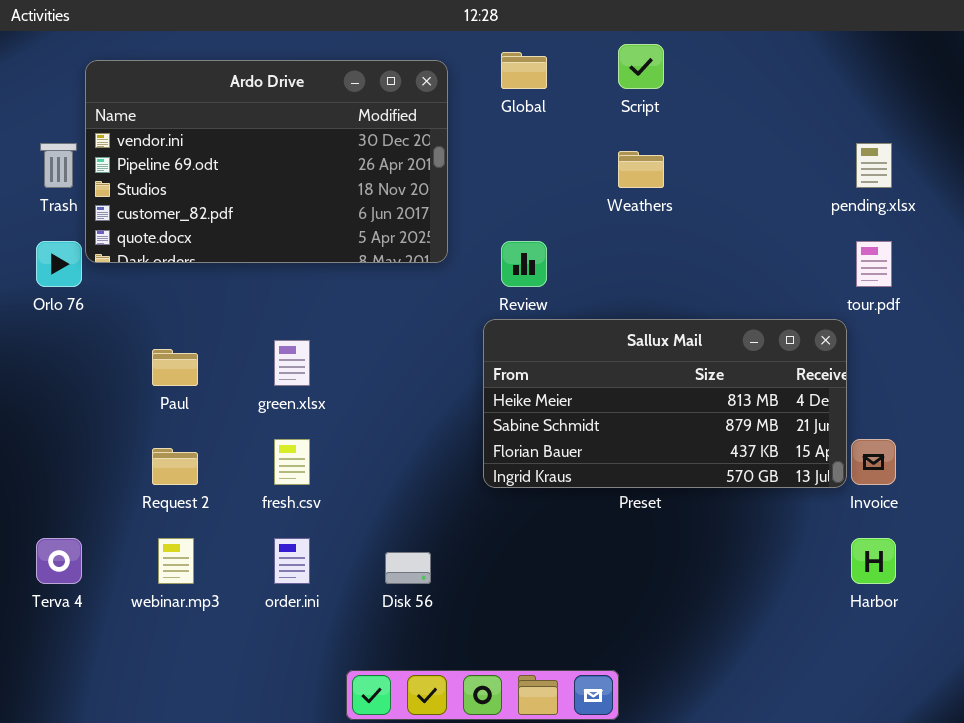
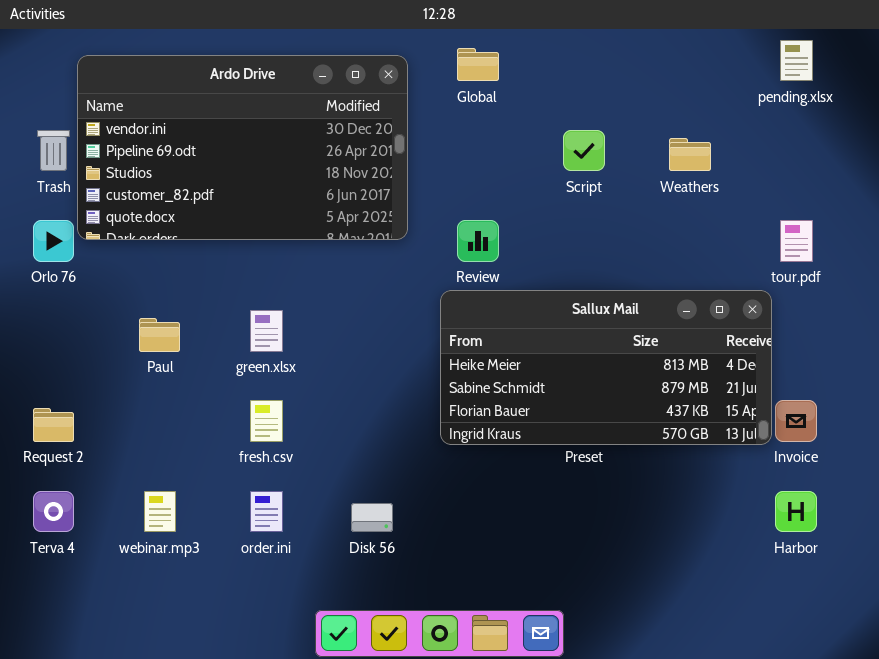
Script: [618,44,664,89] -> [563,130,605,171], moved
pending.xlsx: [856,143,892,188] -> [780,40,813,81], moved
Weathers: [618,151,664,188] -> [669,138,711,171], moved
Request 2: [152,448,198,485] -> [33,408,74,442], moved

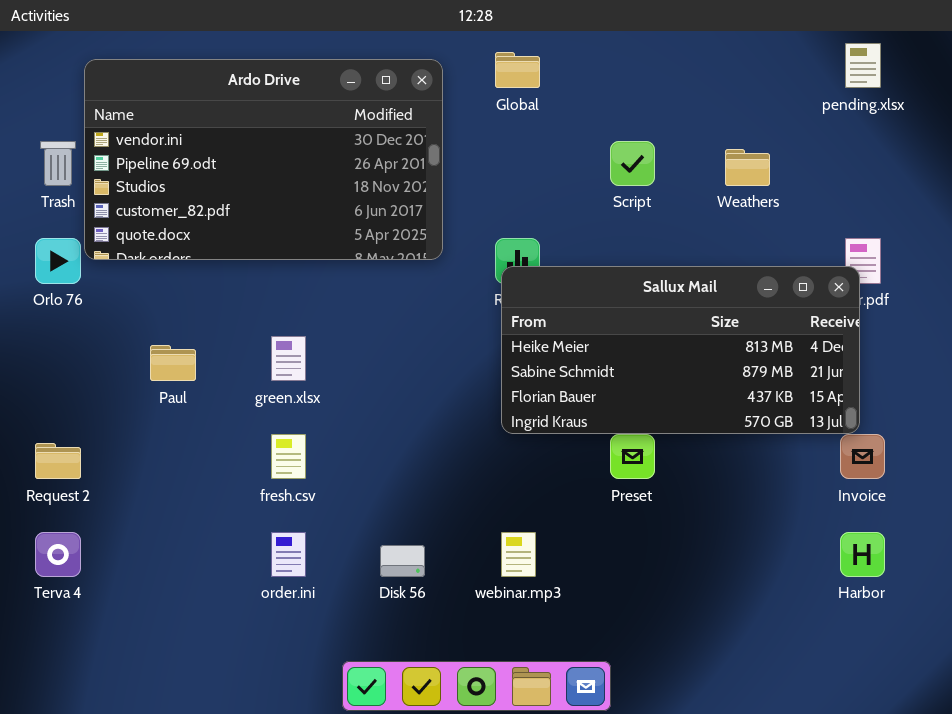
Sallux Mail: [440,290,772,445] -> [501,266,860,434], moved
webinar.mp3: [144,491,176,532] -> [501,532,536,577], moved

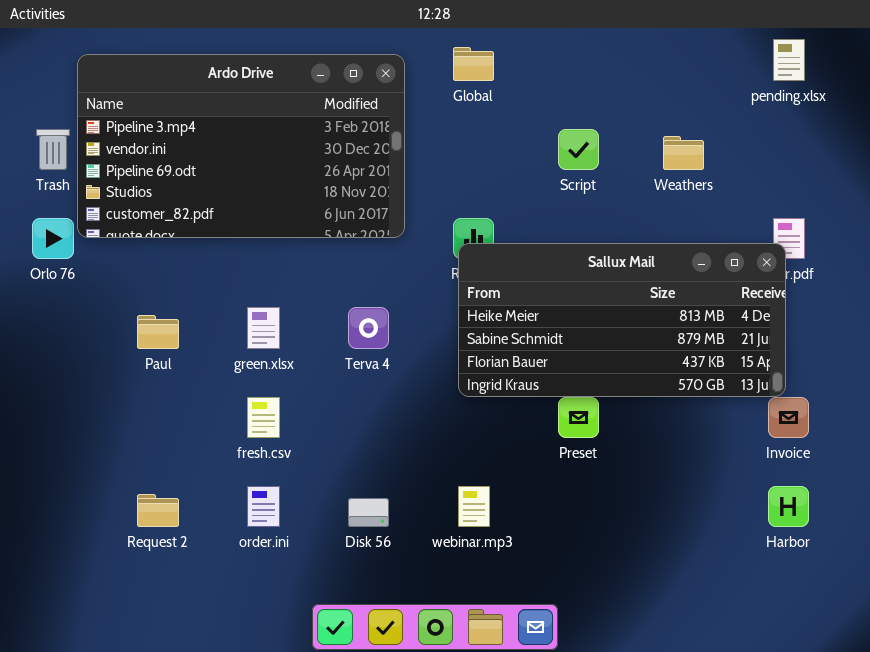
Ardo Drive: [84,59,443,260] -> [77,54,405,238], scrolled up 1 row
Request 2: [35,443,81,479] -> [137,494,179,527], moved
Terva 4: [35,532,81,577] -> [348,307,389,349], moved

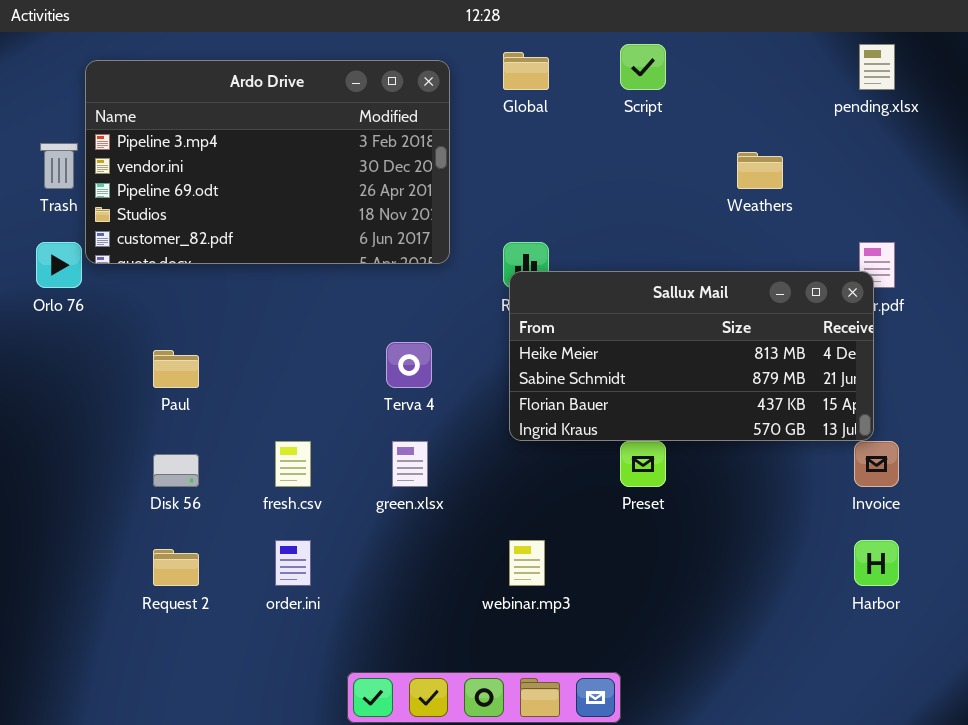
Script: [558,129,599,170] -> [620,44,666,90], moved
green.xlsx: [247,307,280,349] -> [392,441,428,487], moved
Disk 56: [348,498,389,527] -> [153,454,199,487], moved

